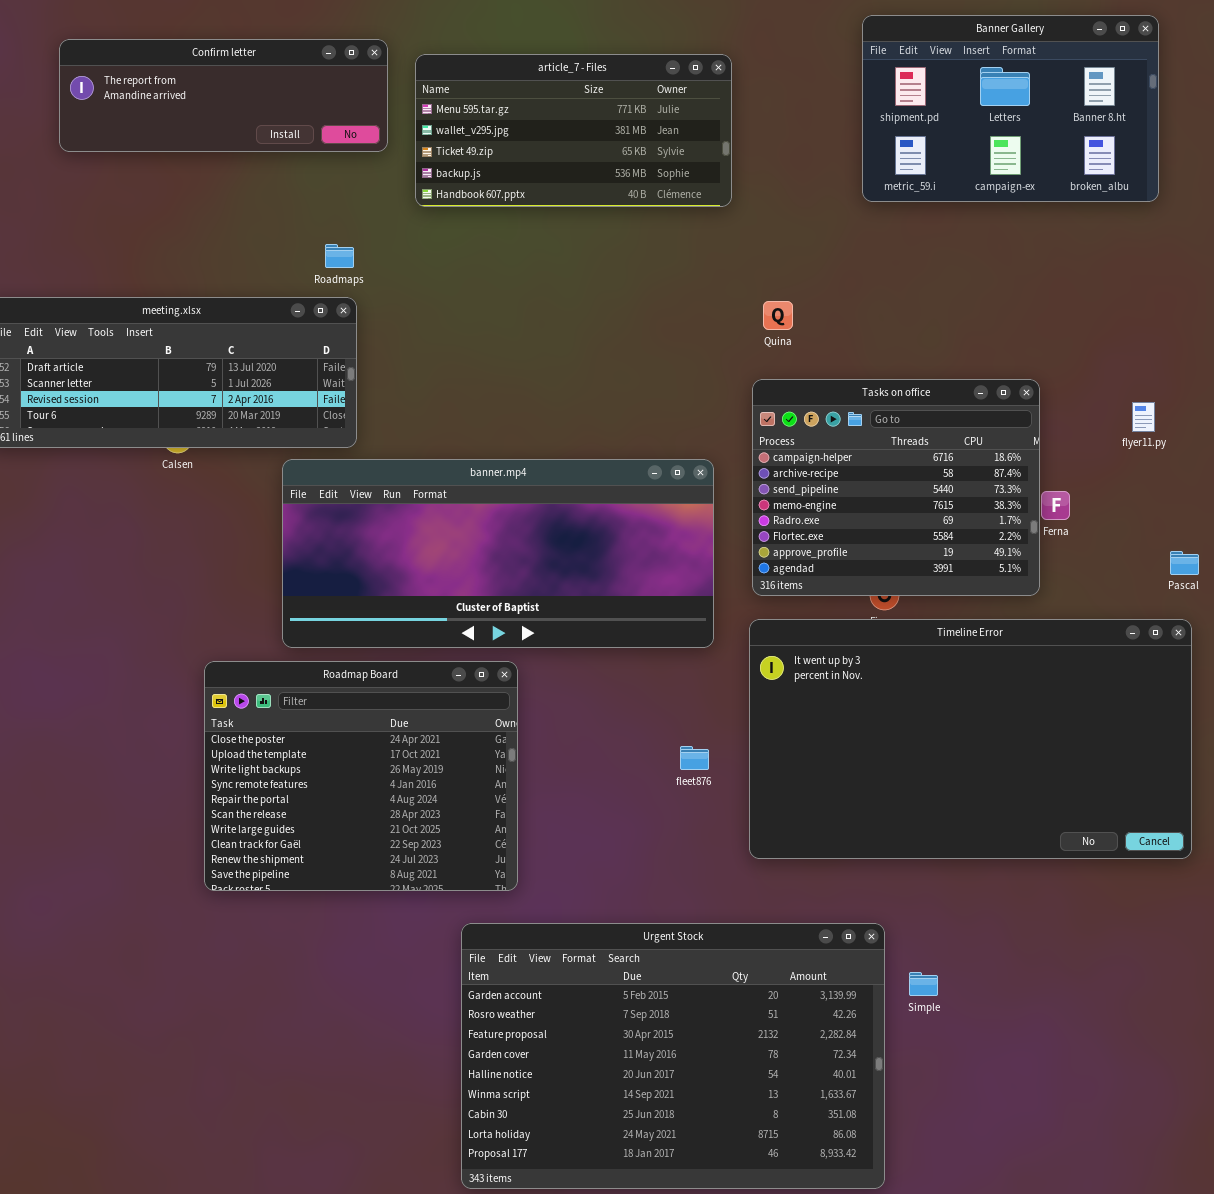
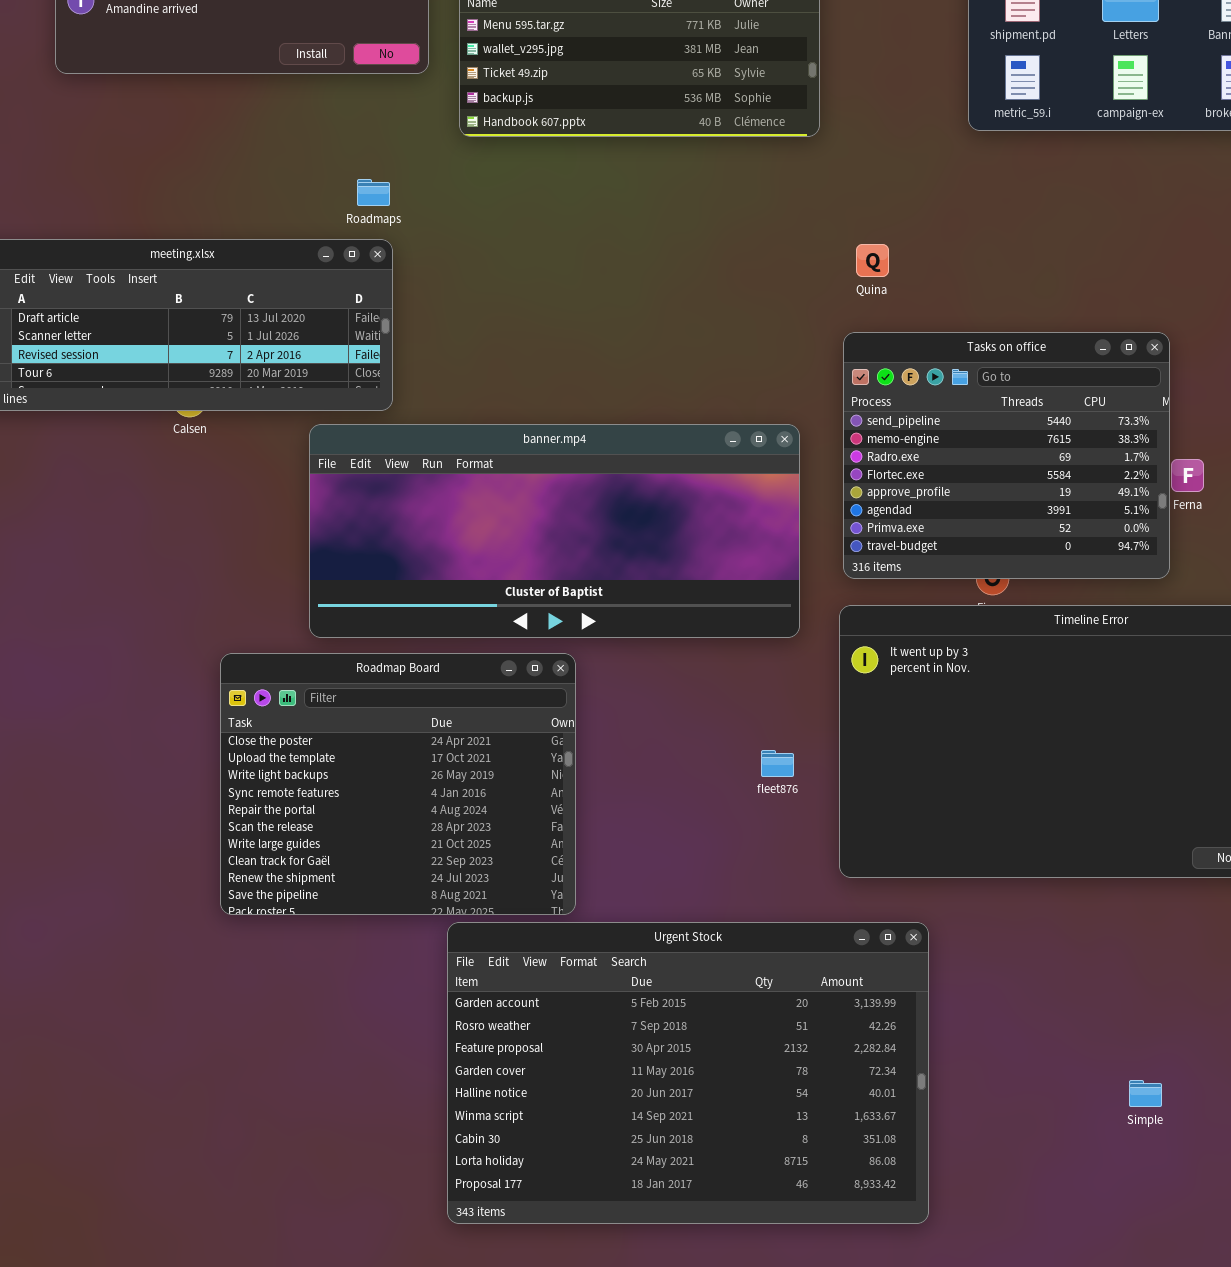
Tasks on office: [752,379,1040,596] -> [843,332,1170,579], scrolled down 2 rows
Urgent Stock: [461,923,885,1189] -> [447,922,929,1224], moved
Simple: [909,972,938,996] -> [1129,1080,1162,1107], moved

